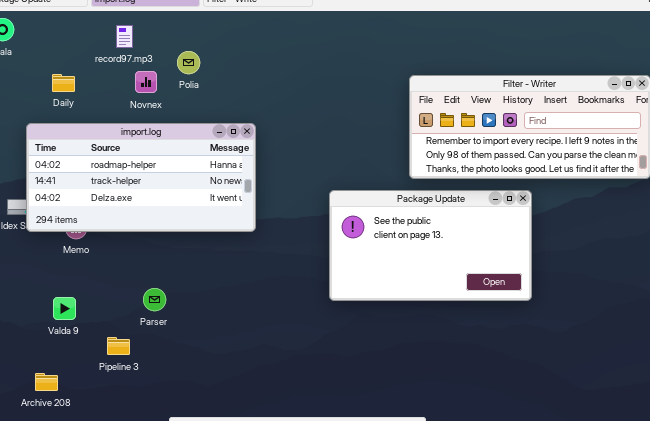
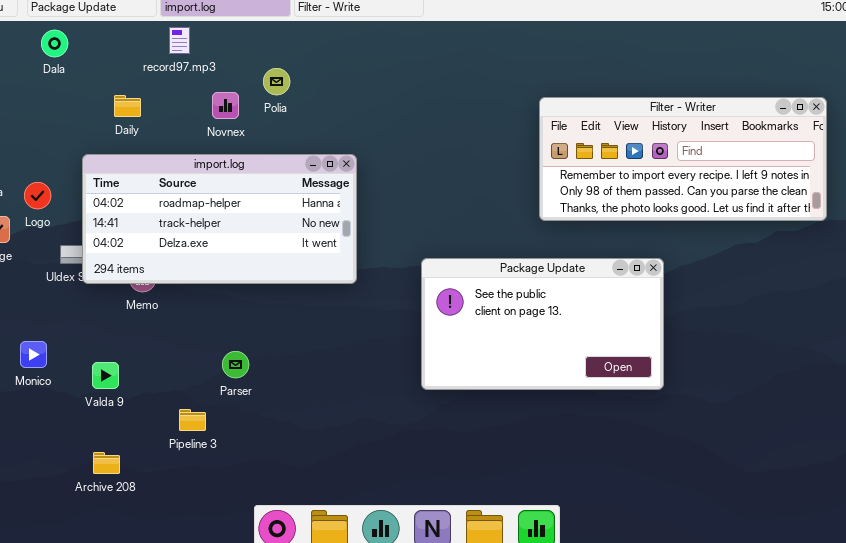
record97.mp3: [116,25,133,48] -> [169,27,190,54], moved
Package Update: [329,190,532,301] -> [421,258,664,390], moved
Valda 9: [53,297,76,320] -> [92,362,119,389], moved

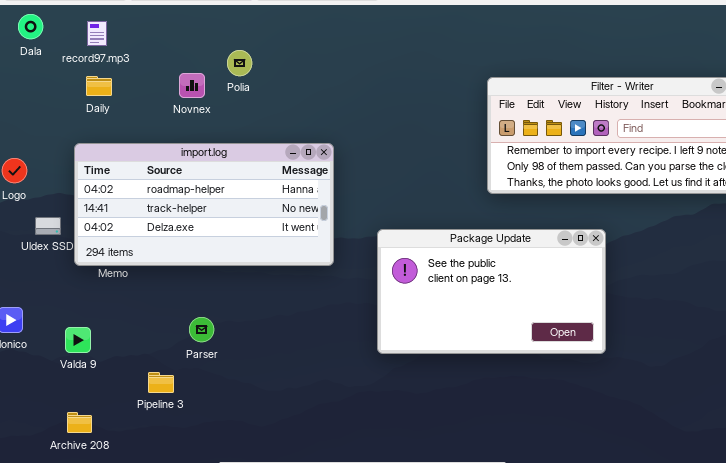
record97.mp3: [169,27,190,54] -> [87,21,107,46], moved
import.log: [82,154,357,284] -> [74,143,334,266], moved

